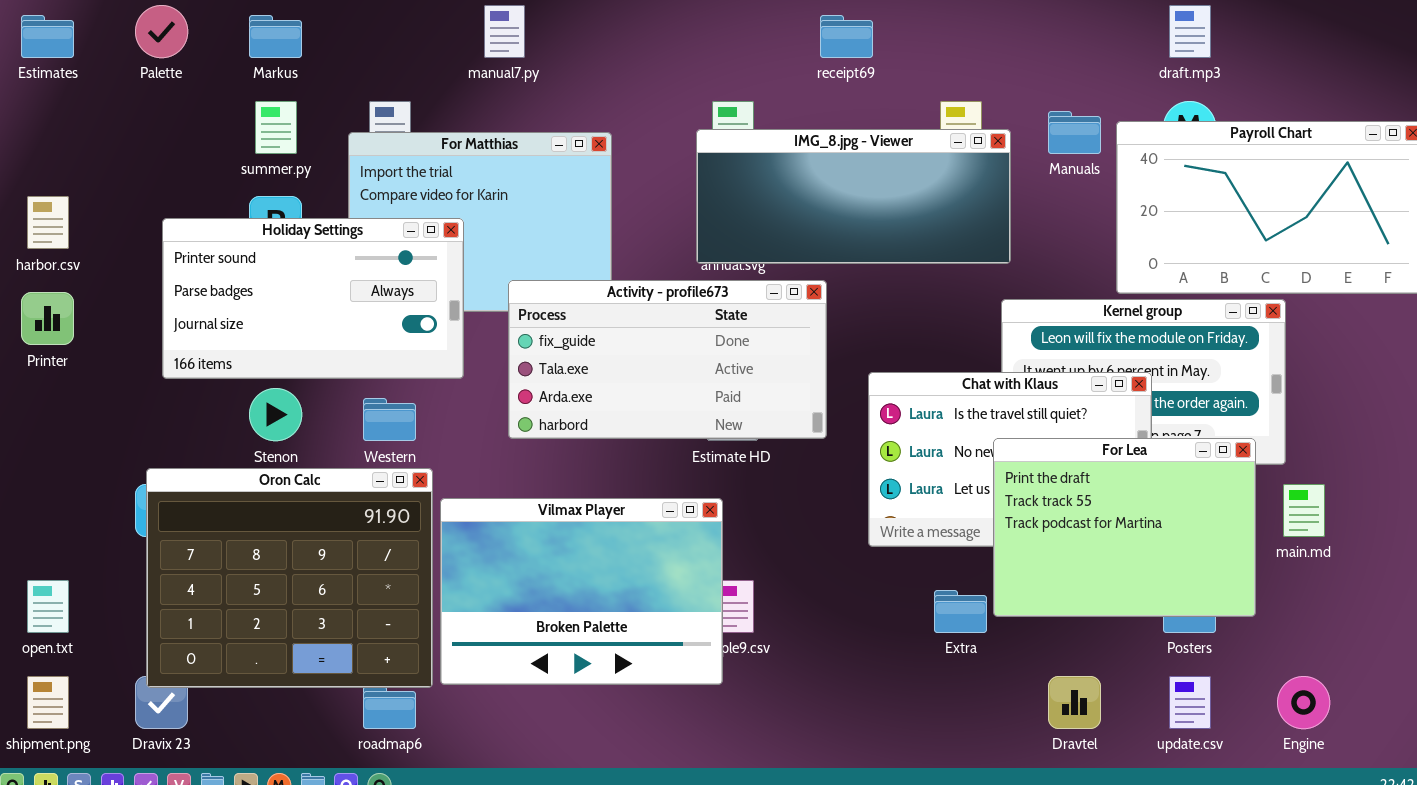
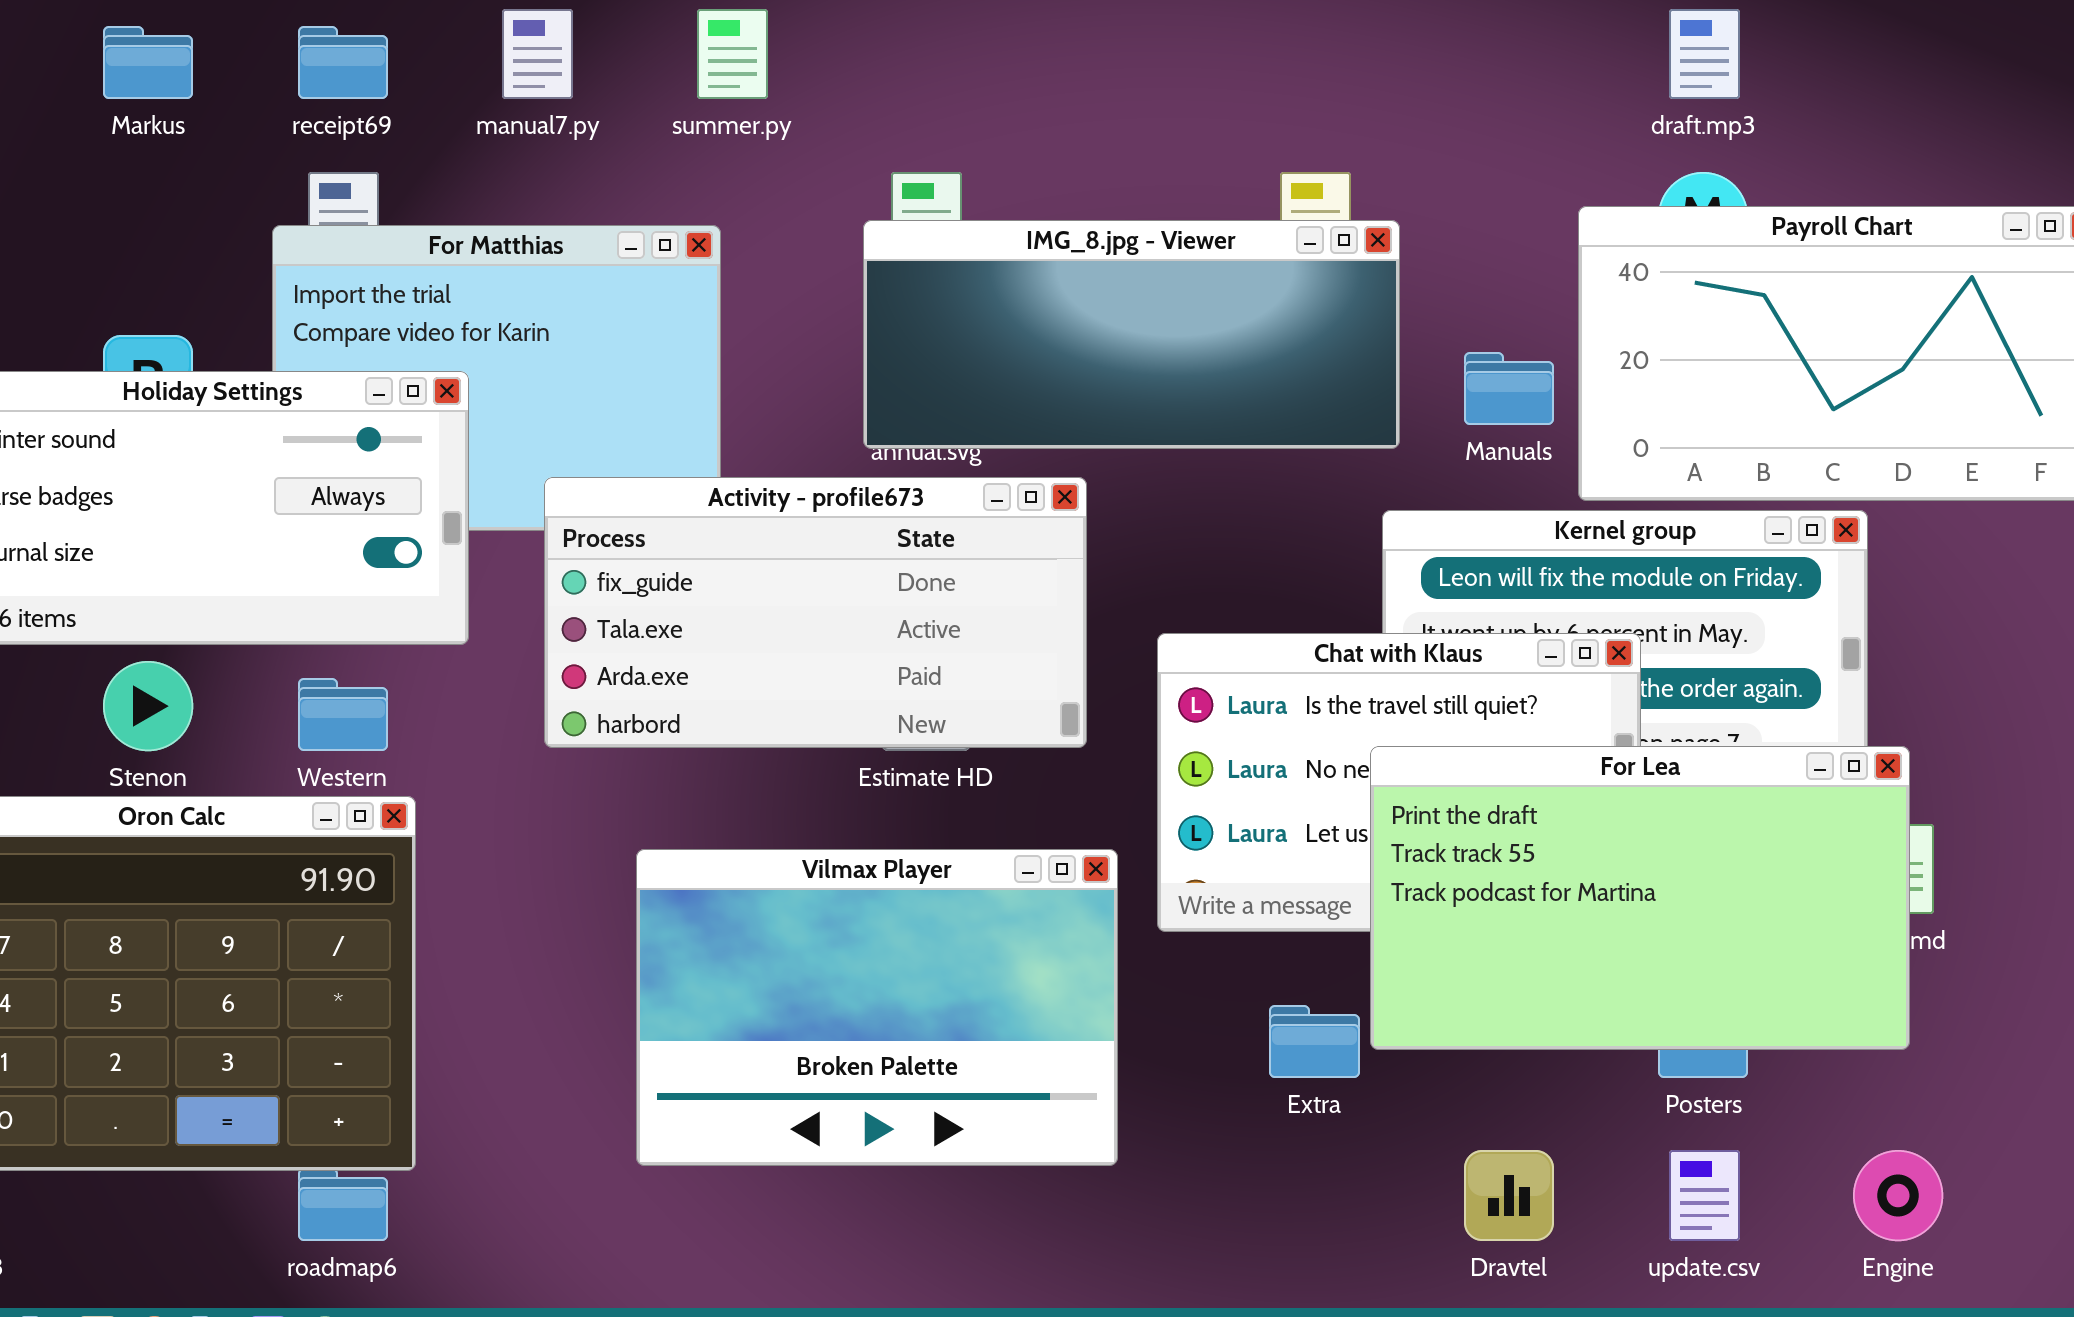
receipt69: [820,15,873,58] -> [298,26,388,99], moved
summer.py: [255,101,297,154] -> [697,9,768,99], moved
Manuals: [1048,111,1101,154] -> [1464,352,1554,425], moved
For Lea: [993,438,1256,617] -> [1370,746,1910,1050], resized
Vilmax Player: [440,498,723,685] -> [636,849,1118,1166], moved

